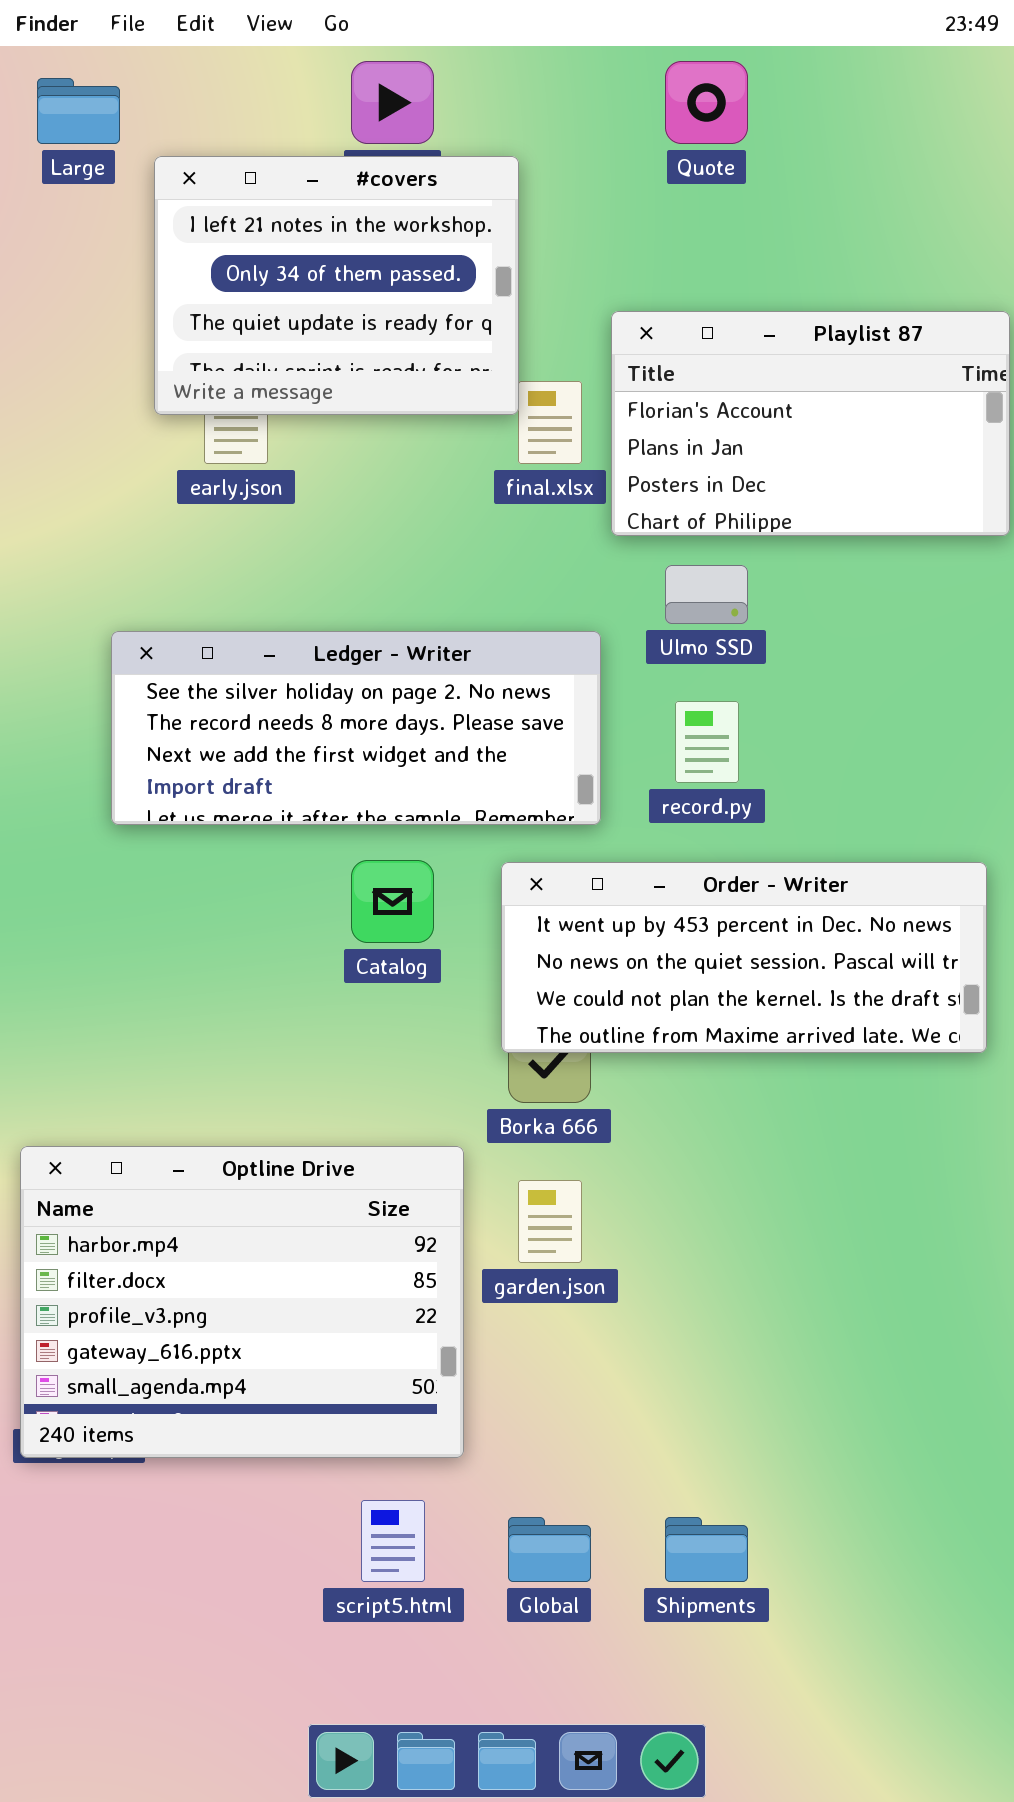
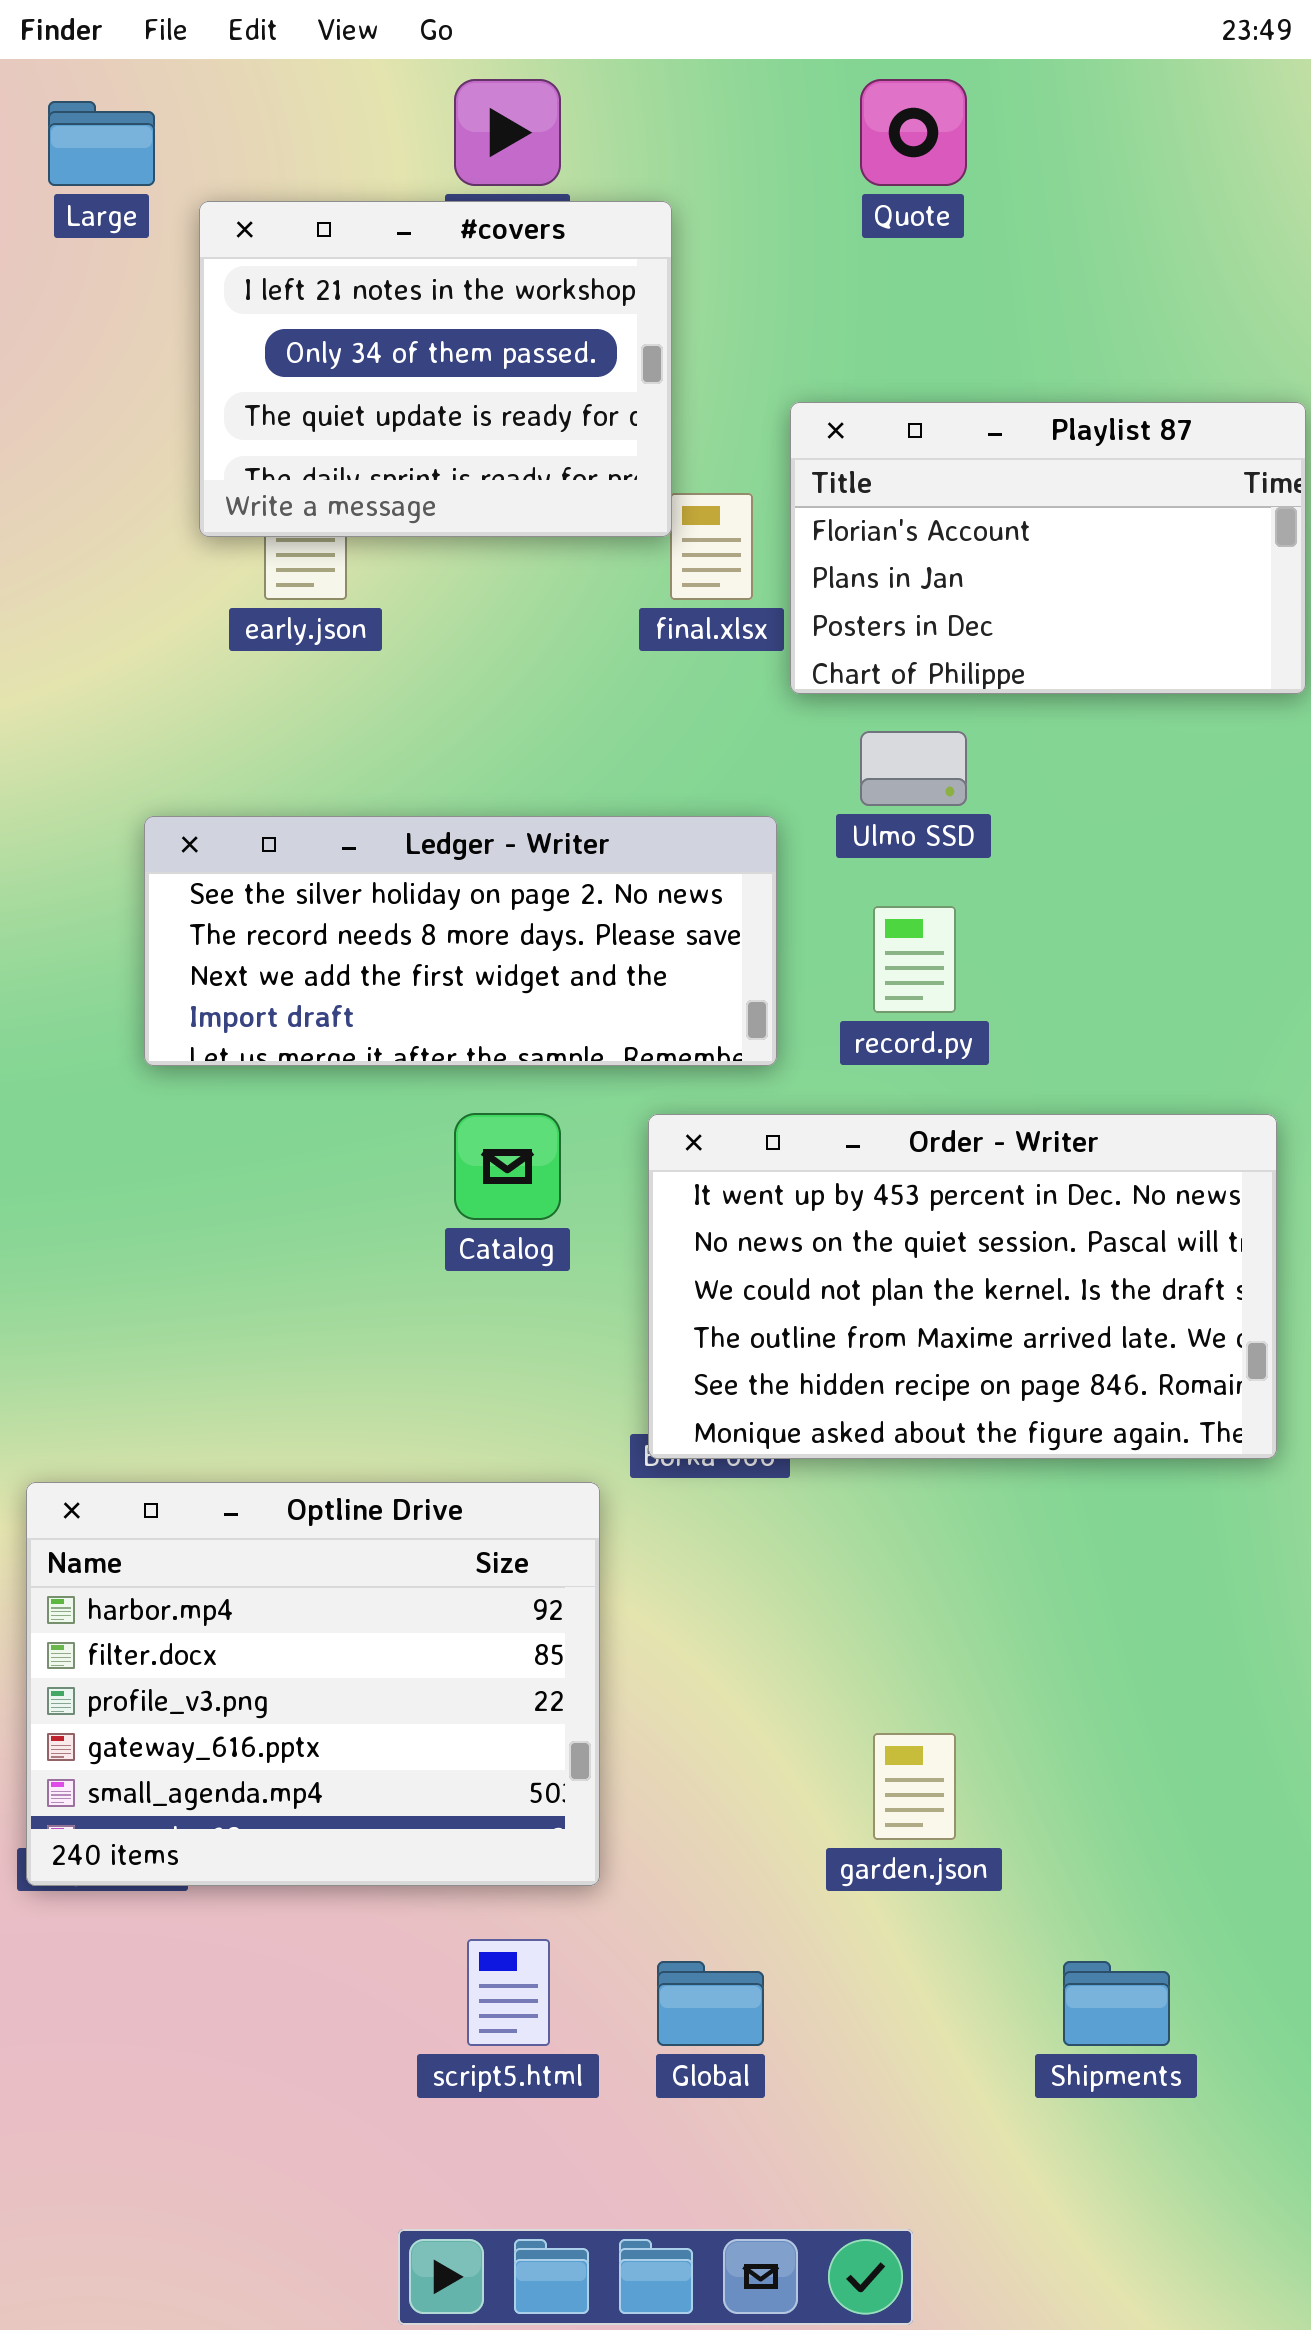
Order - Writer: [501,862,987,1053] -> [648,1114,1277,1459], resized
garden.json: [518,1180,582,1263] -> [873,1733,956,1840], moved
Shipments: [665,1517,748,1582] -> [1063,1961,1170,2046], moved

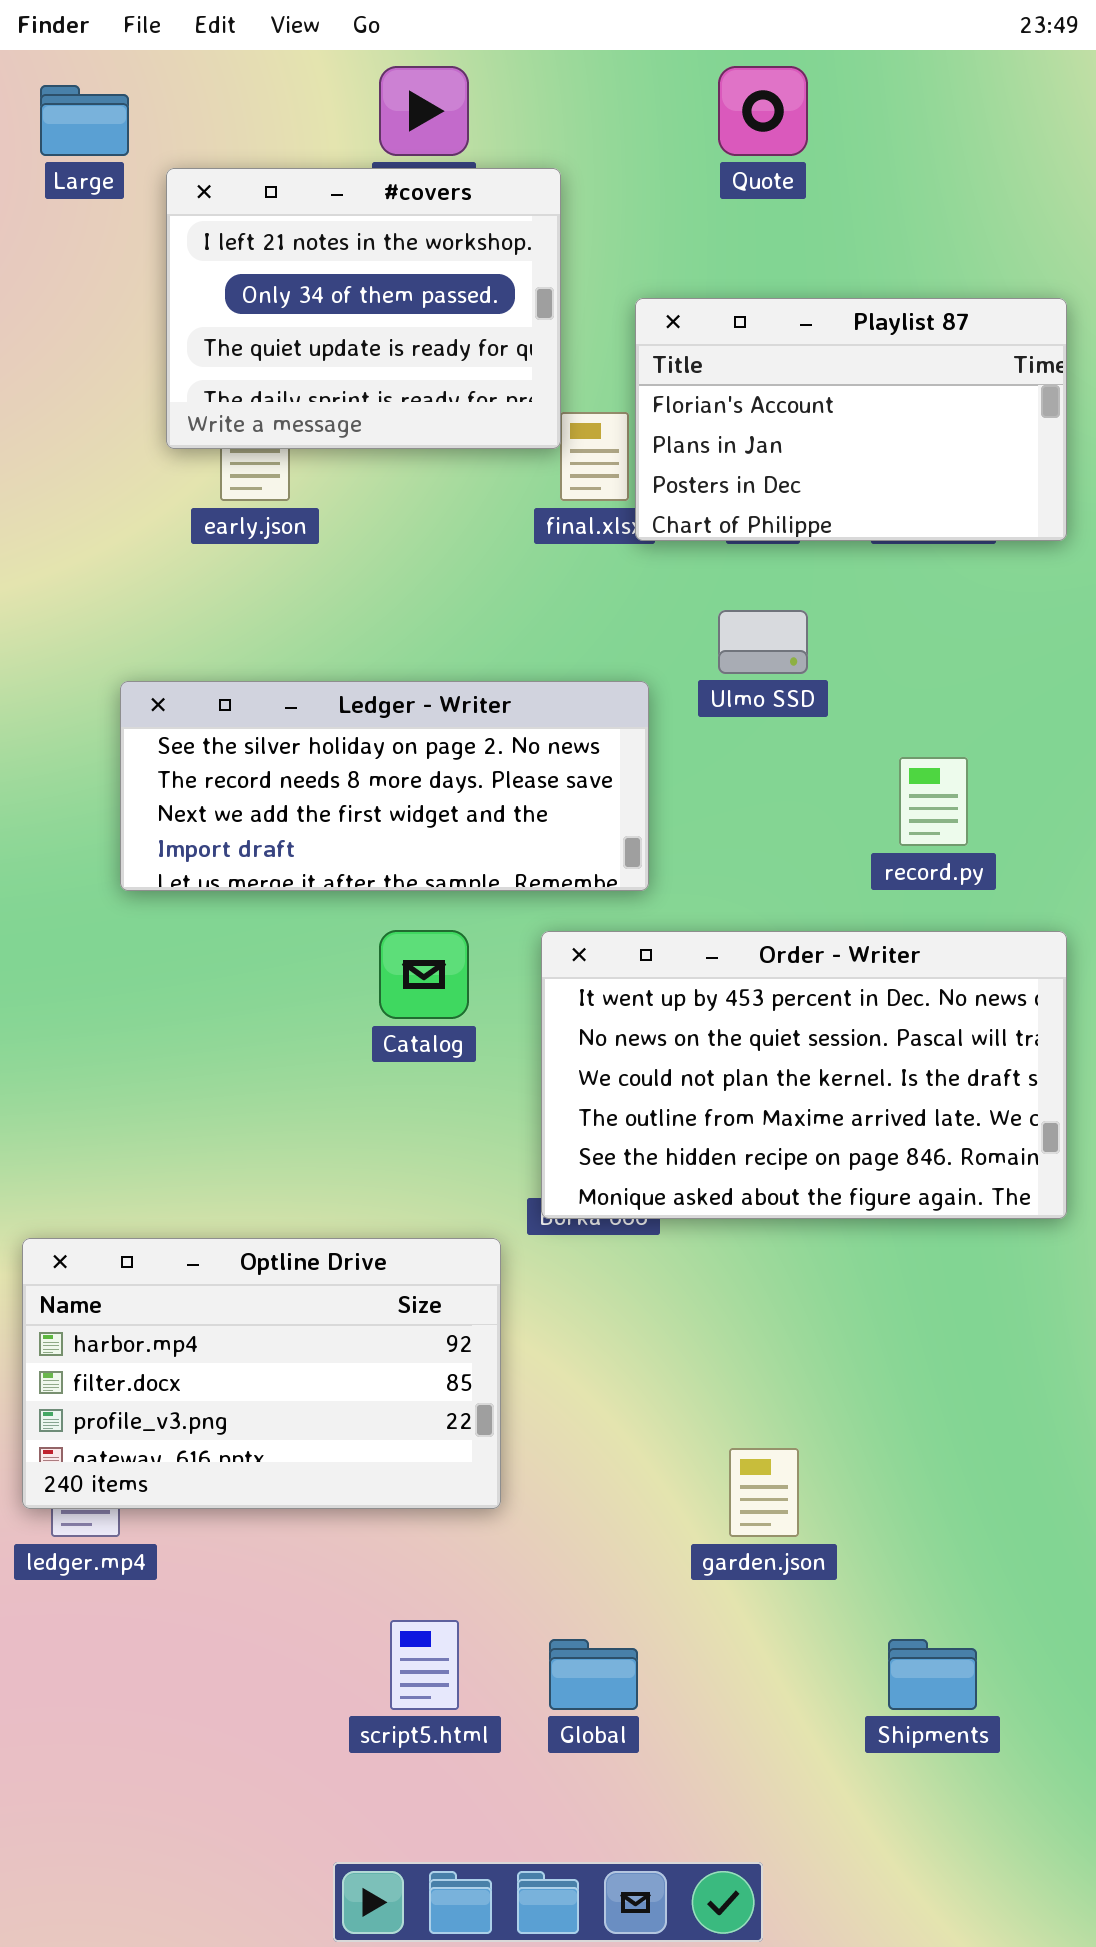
Playlist 87: [790,402,1306,694] -> [635,298,1067,541], moved
record.py: [873,906,956,1013] -> [899,757,968,846], moved
Optline Drive: [26,1482,600,1886] -> [22,1238,501,1509], resized

